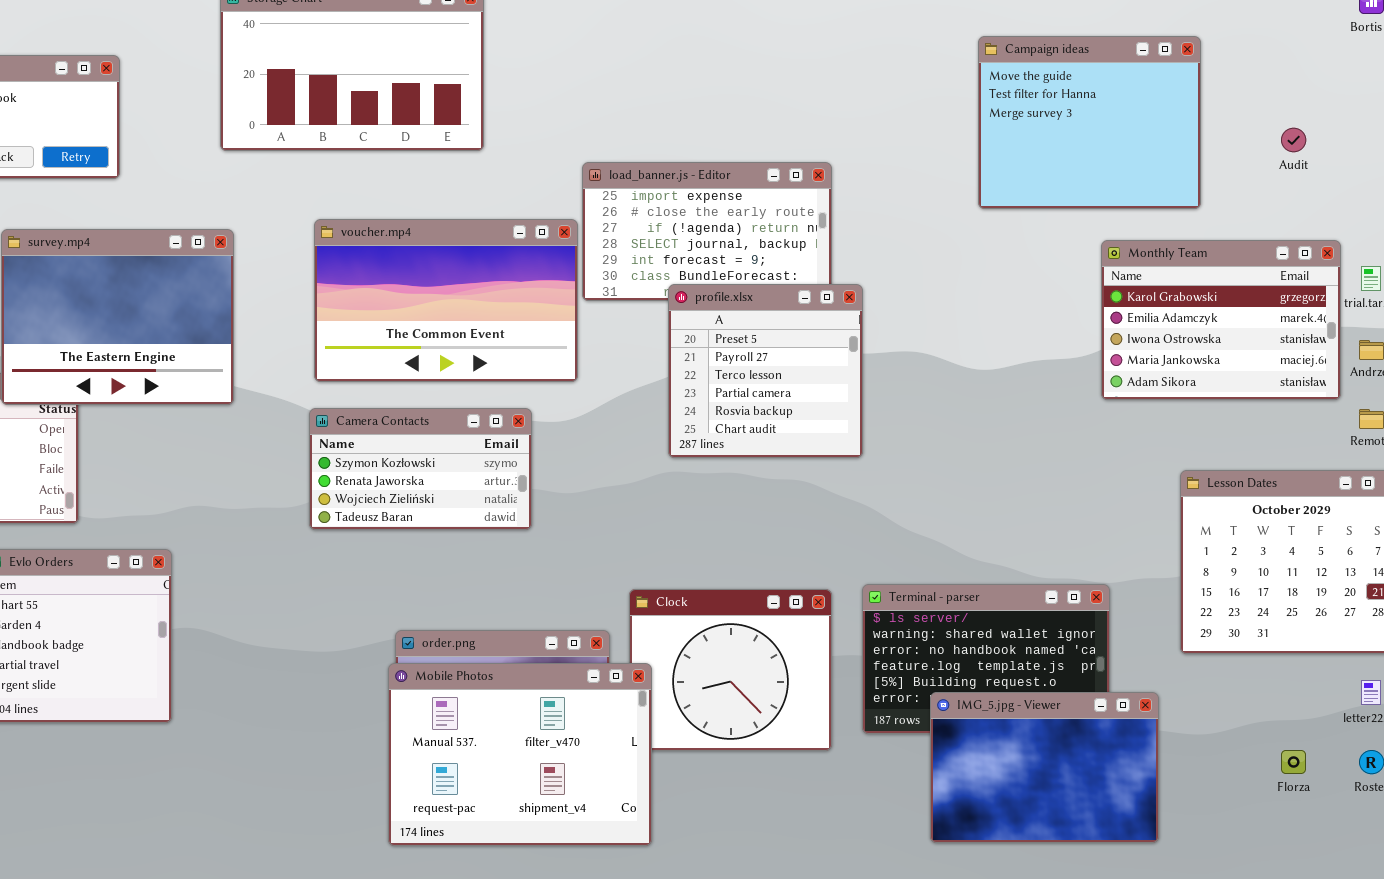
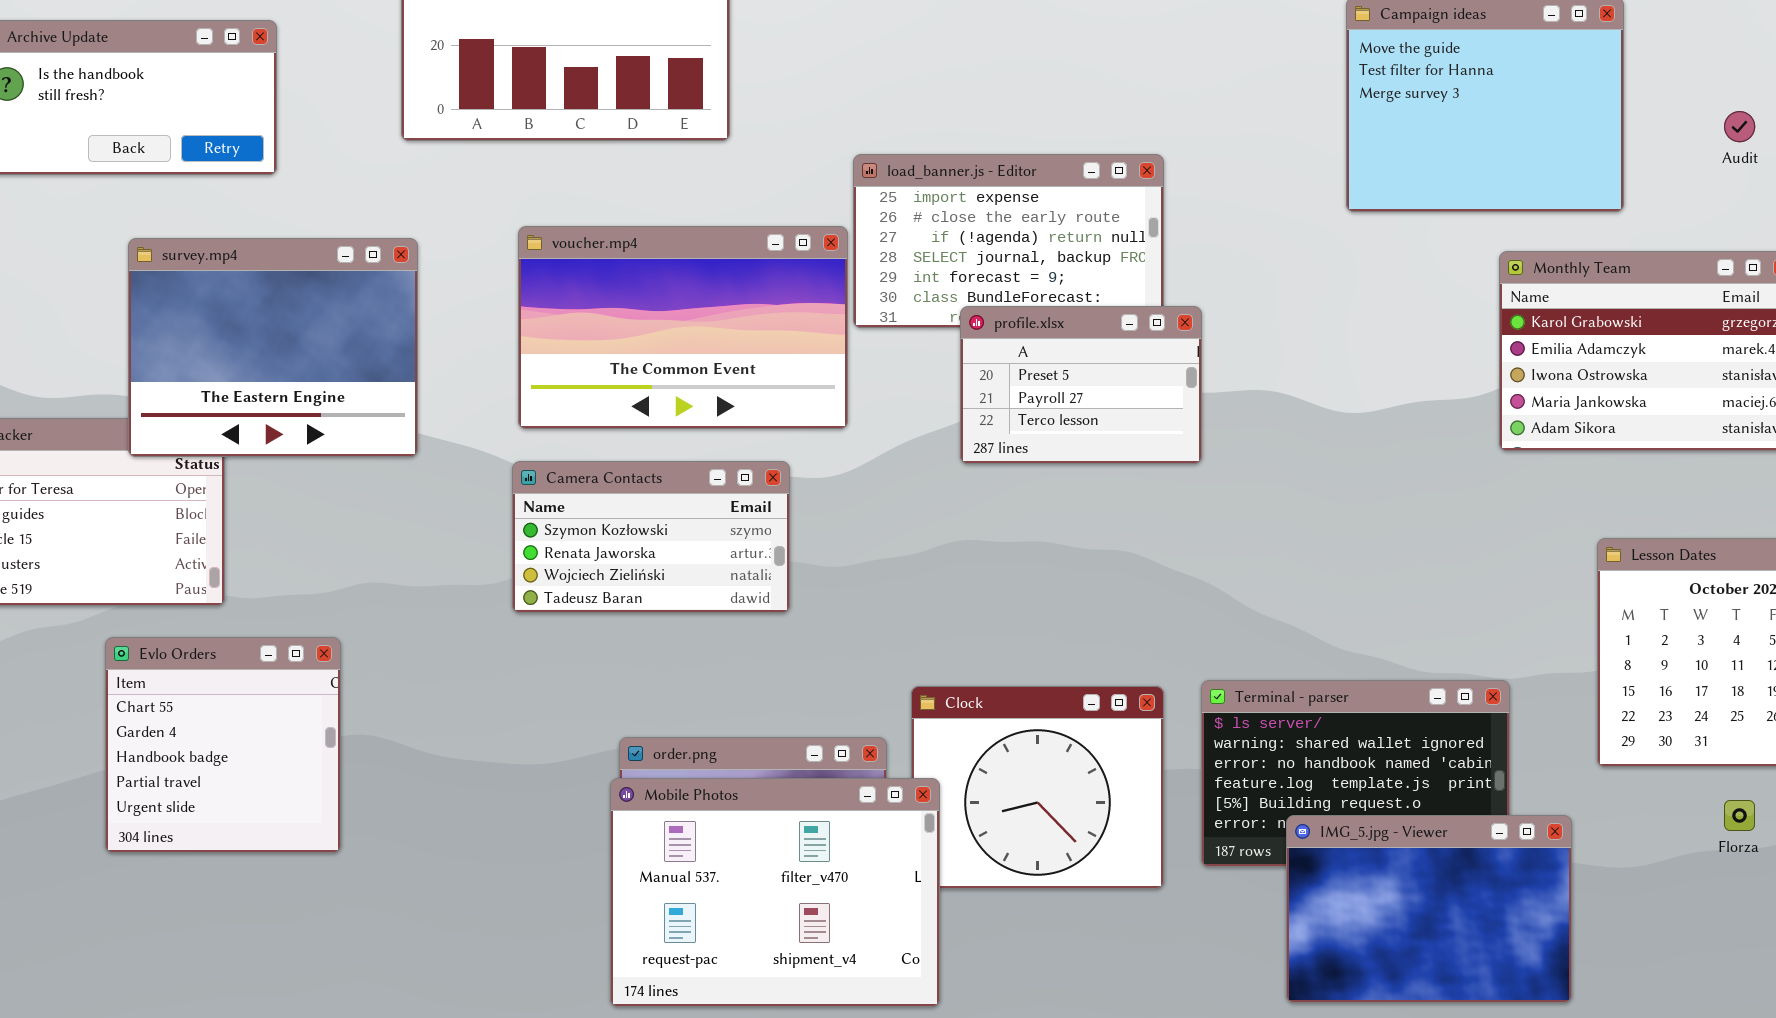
profile.xlsx: [668,284,863,458] -> [960,306,1202,464], resized
Florza: [1281,750,1306,774] -> [1724,800,1755,831], moved

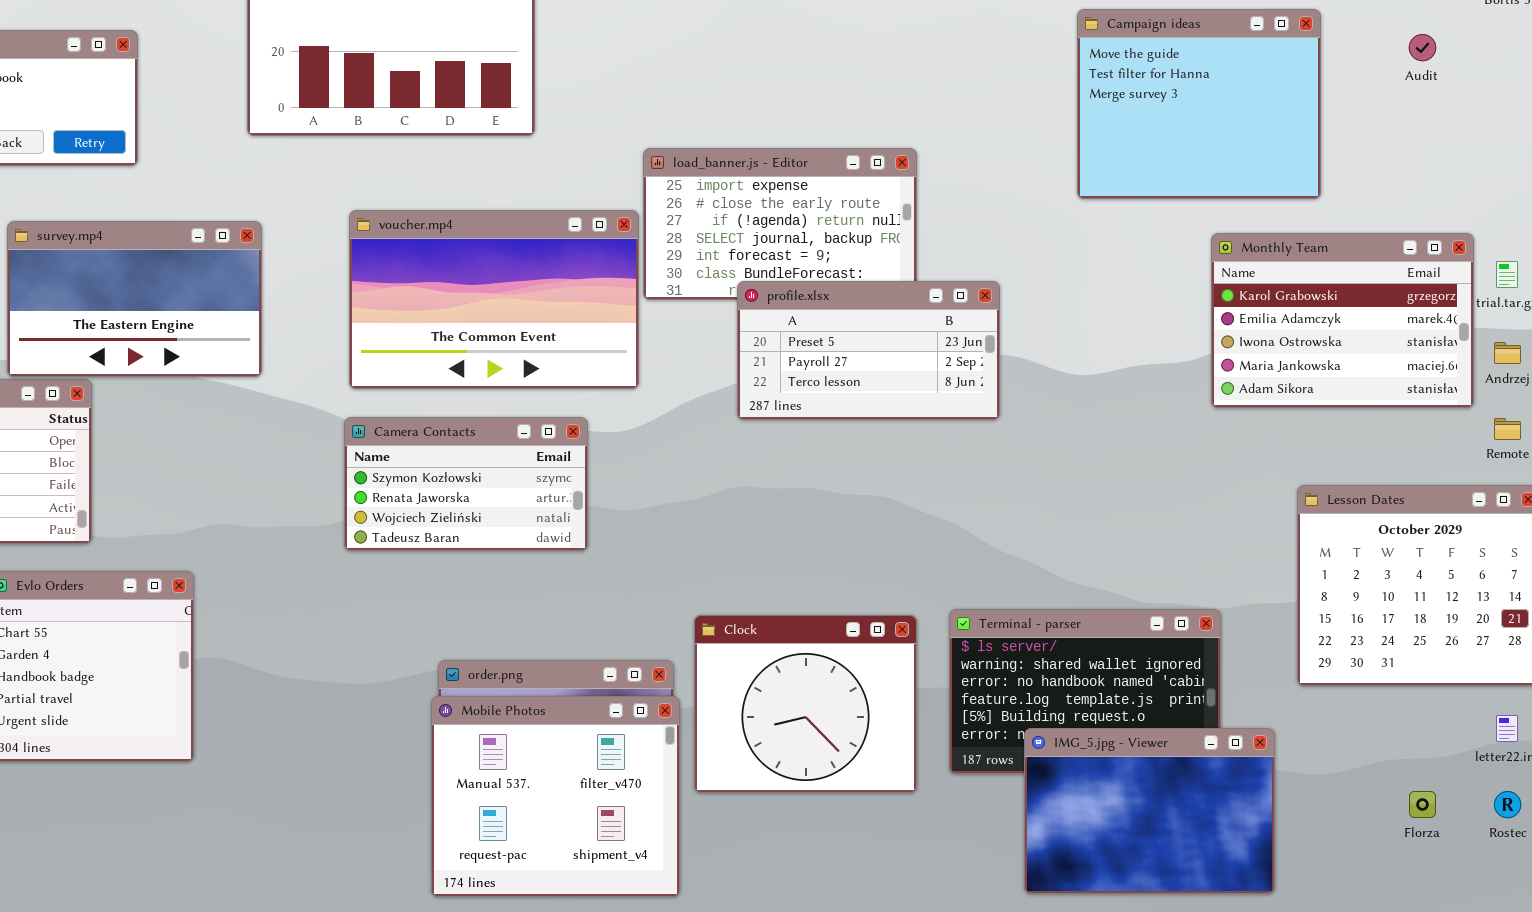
Audit: [1724,111,1755,142] -> [1409,34,1436,61], moved
survey.mp4: [128,238,418,457] -> [7,221,262,377], resized
profile.xlsx: [960,306,1202,464] -> [737,281,1000,420], resized
Mobile Photos: [610,778,940,1007] -> [431,696,680,897], resized
Florza: [1724,800,1755,831] -> [1409,791,1436,818], moved

